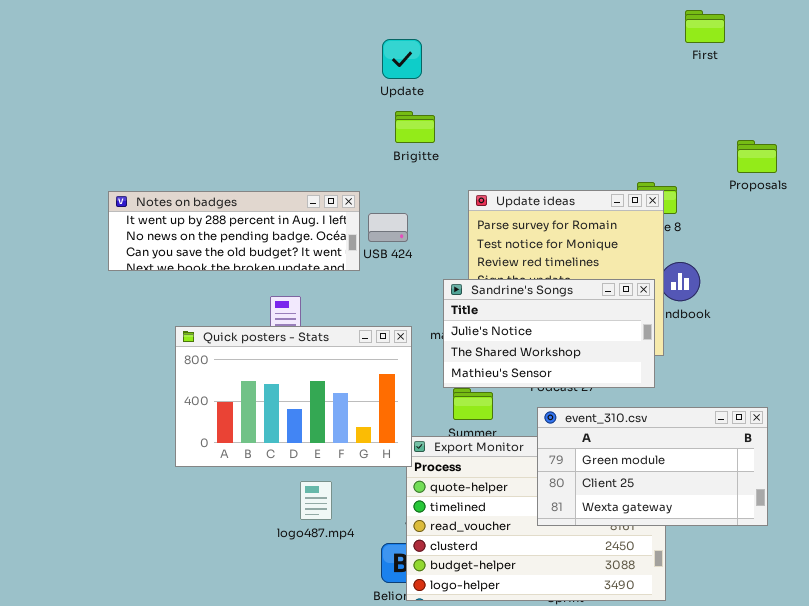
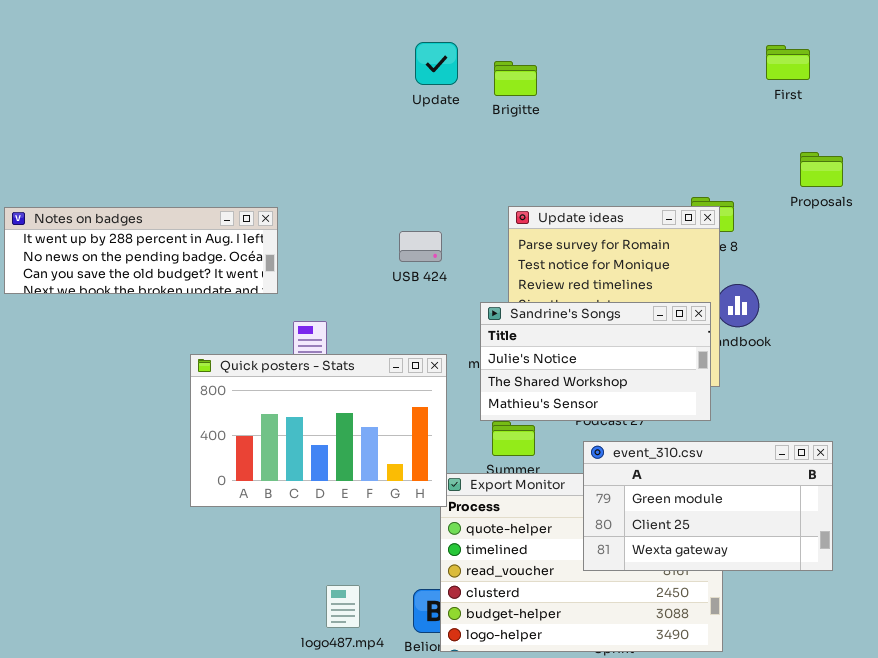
First: [685,10,725,43] -> [766,45,810,80], moved
Brigitte: [395,111,435,143] -> [494,61,537,96], moved
Notes on badges: [108,191,360,271] -> [4,207,278,294], moved
logo487.mp4: [300,481,332,520] -> [326,585,360,628], moved

